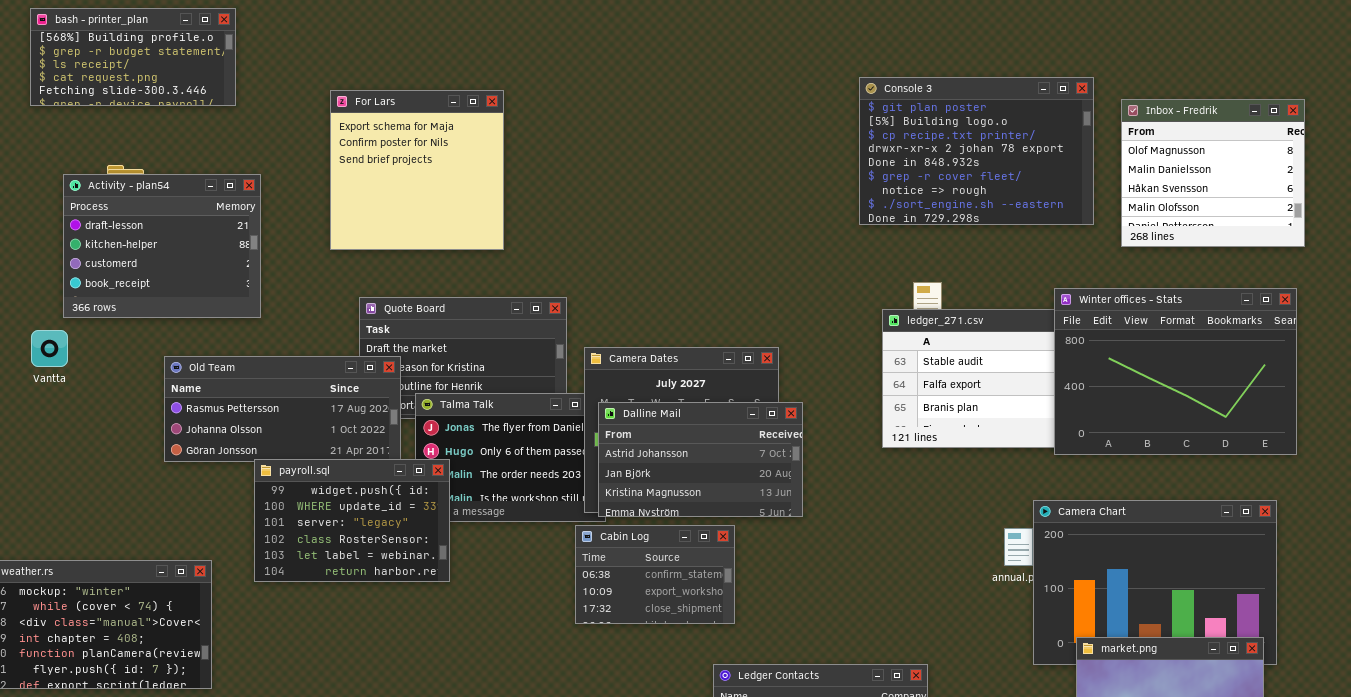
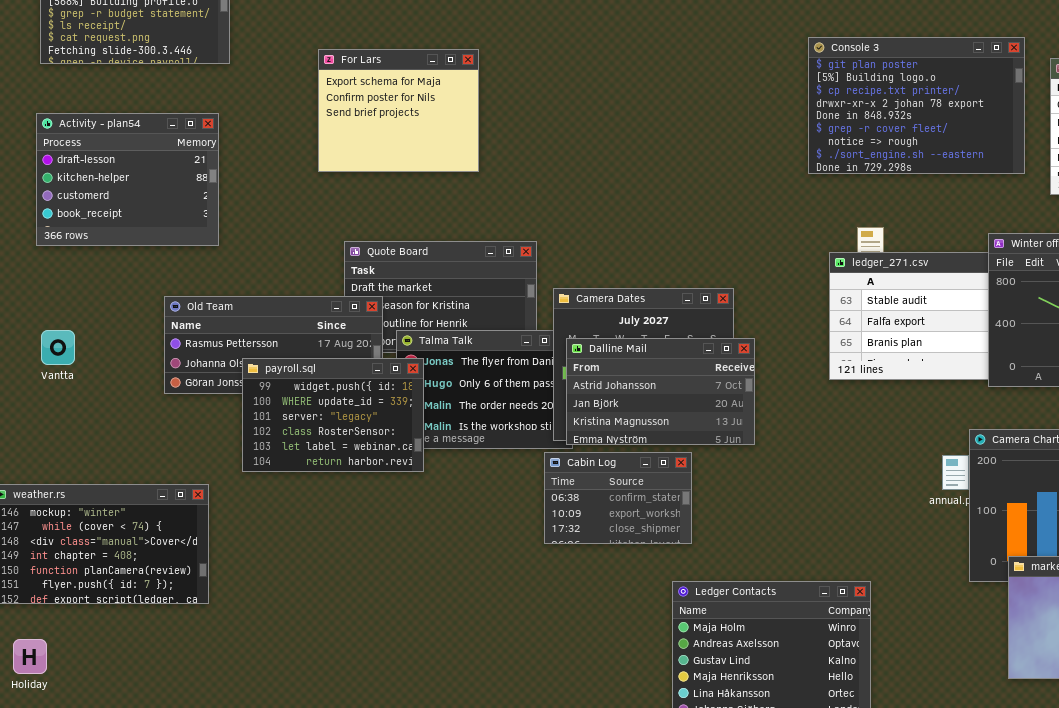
For Lars: [330,90,504,250] -> [318,49,479,172], resized
Activity - plan54: [63,174,261,318] -> [36,113,219,246], moved
Vantta: [31,330,68,367] -> [41,330,75,365], moved
payroll.sql: [254,459,450,582] -> [242,358,424,472], moved

